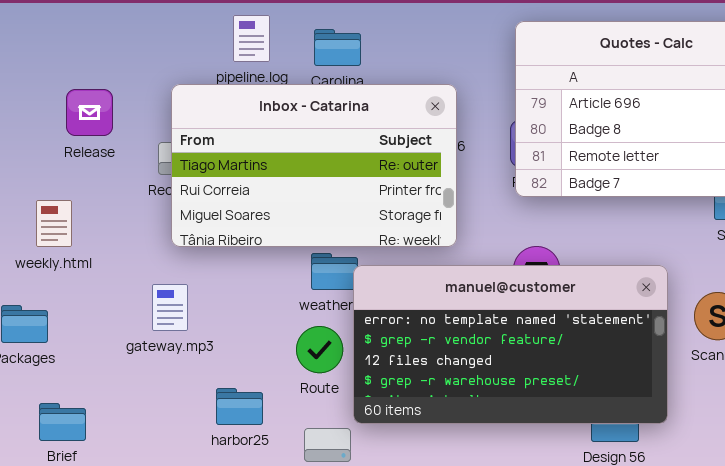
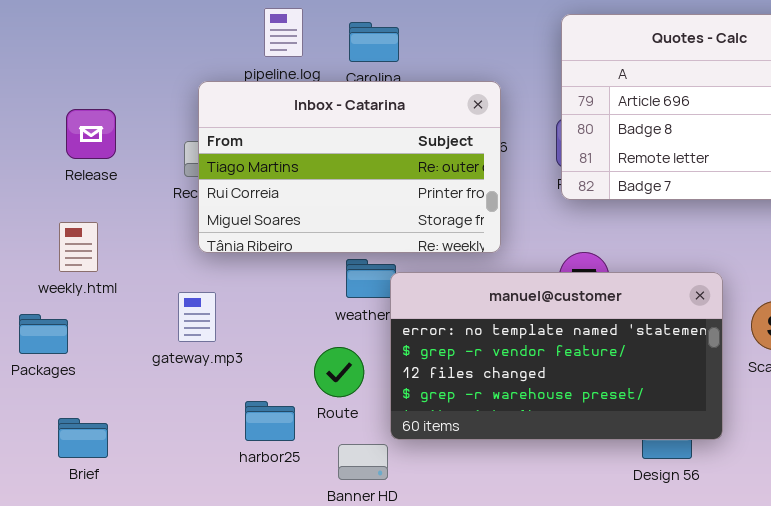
Release: [66,89,113,136] -> [66,109,116,159], moved
weekly.html: [36,200,72,247] -> [59,222,98,272], moved
Route: [296,326,343,373] -> [314,347,364,397], moved

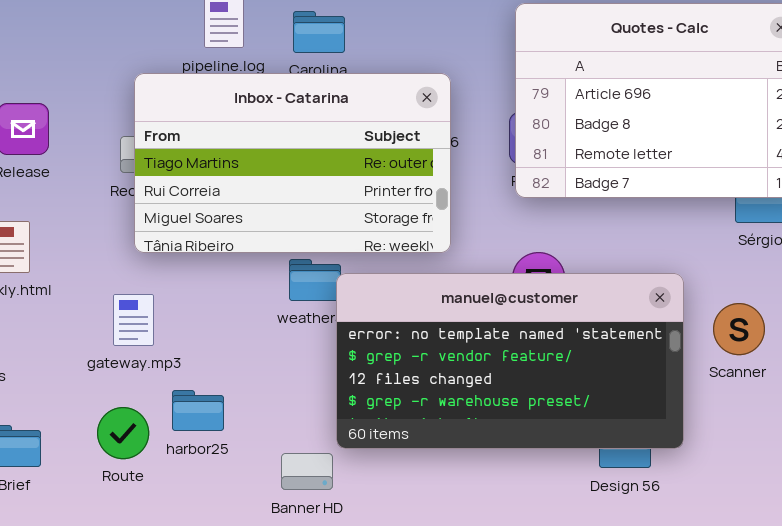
Route: [314,347,364,397] -> [97,407,149,459], moved
harbor25: [245,401,295,441] -> [172,390,224,431], moved

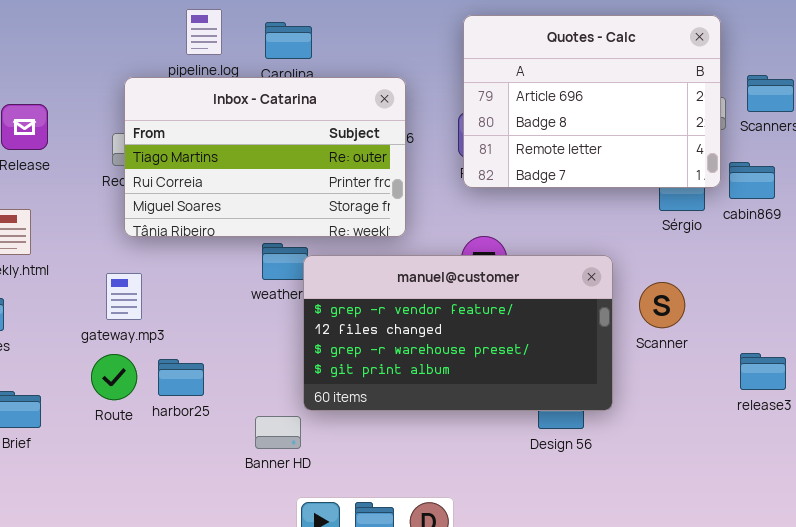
manuel@customer: [336,273,684,449] -> [303,255,613,411], scrolled down 1 row
Route: [97,407,149,459] -> [91,354,137,400], moved

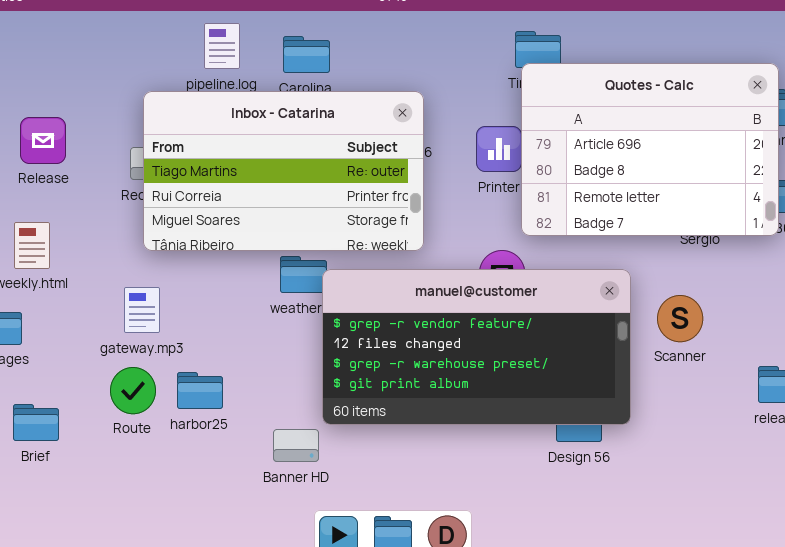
Quotes - Calc: [463,15,721,188] -> [521,63,779,236], moved

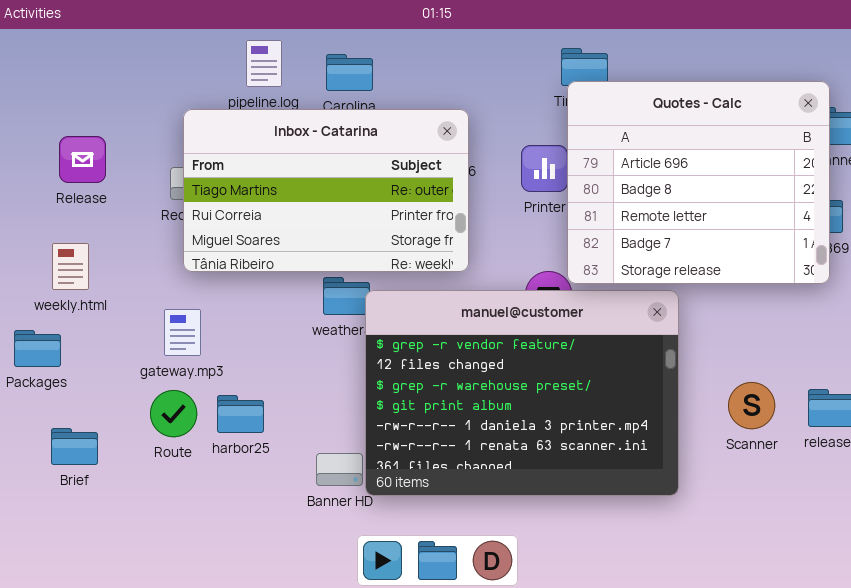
Quotes - Calc: [521,63,779,236] -> [567,81,830,284], resized
manuel@customer: [322,269,631,425] -> [365,290,679,496], resized
Scanner: [657,295,703,342] -> [728,382,775,429], moved

